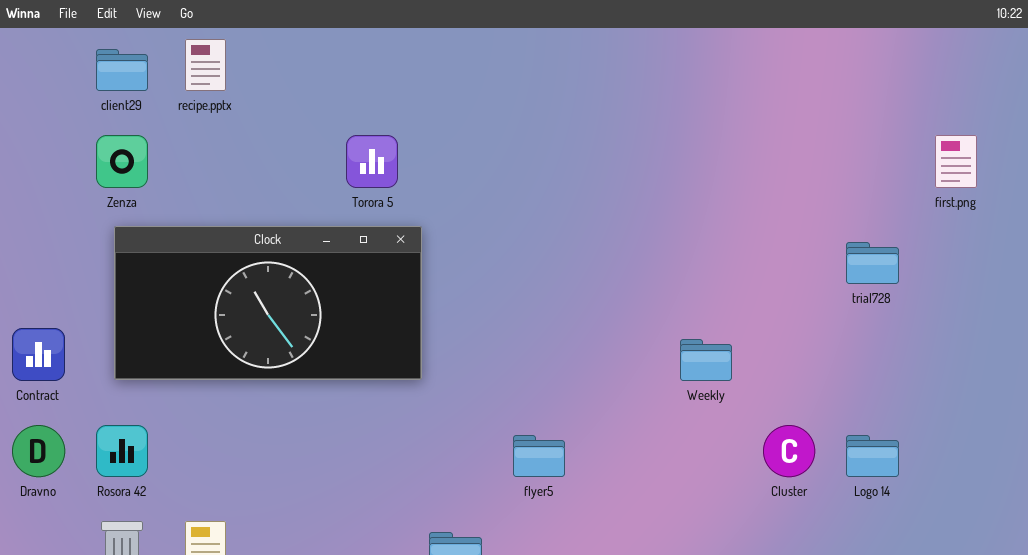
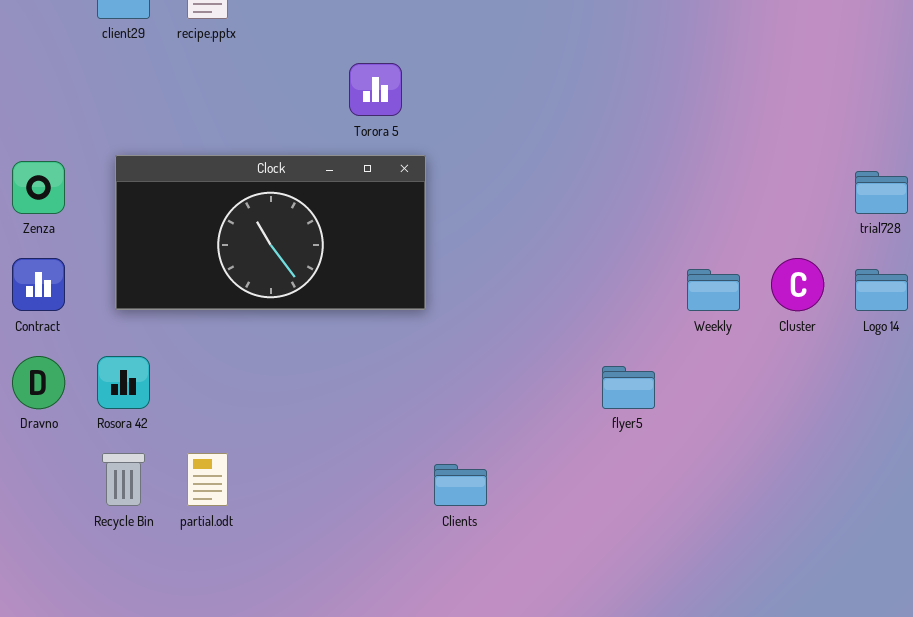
Zenza: [96,135,148,188] -> [12,161,65,214], moved
Cluster: [763,425,815,477] -> [771,258,824,311], moved
flyer5: [513,435,565,477] -> [602,366,655,409], moved
Logo 14: [846,435,899,477] -> [855,269,908,311], moved

